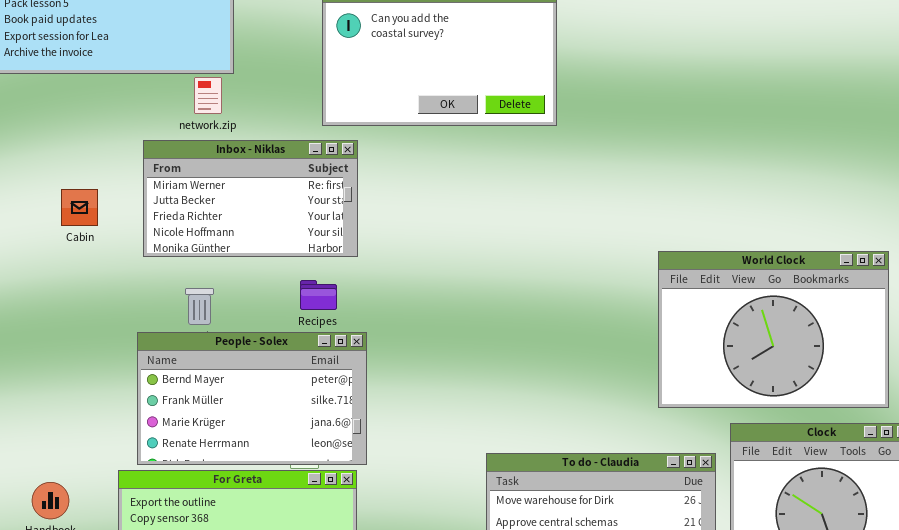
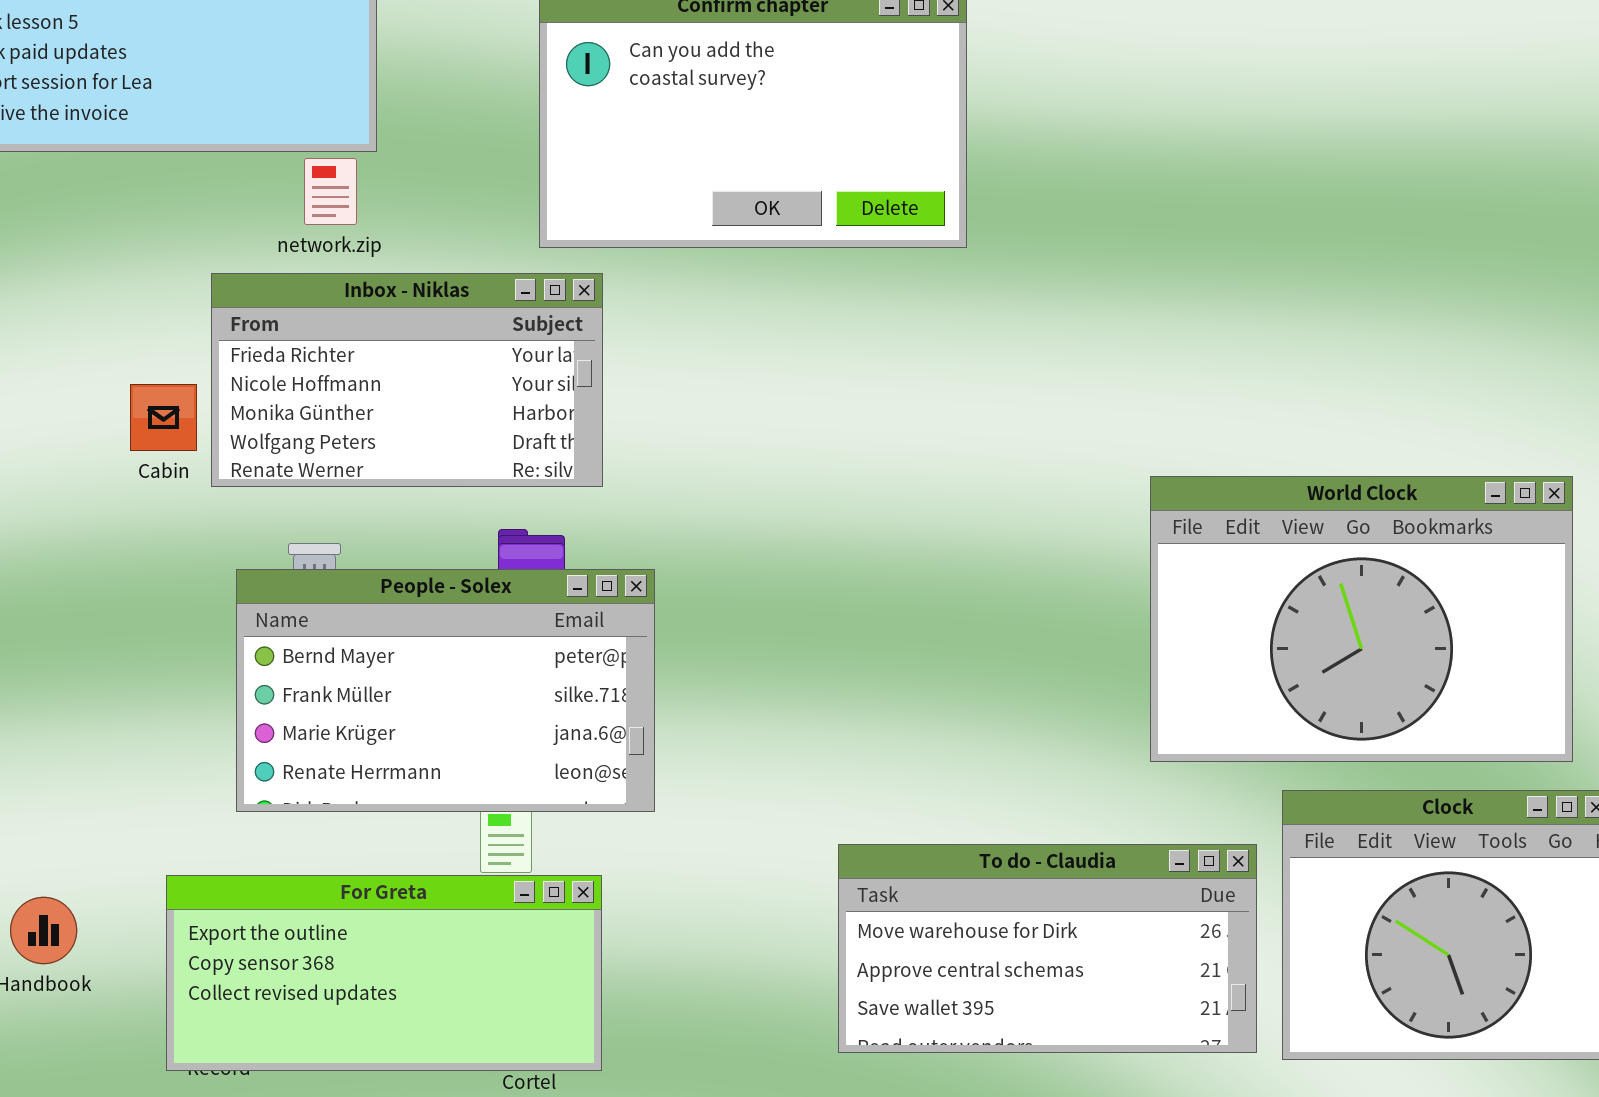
Inbox - Niklas: [143,140,358,257] -> [211,273,603,487], scrolled down 2 rows
Cabin: [61,189,98,226] -> [130,384,197,451], moved
People - Solex: [137,332,367,465] -> [236,569,655,812], moved

